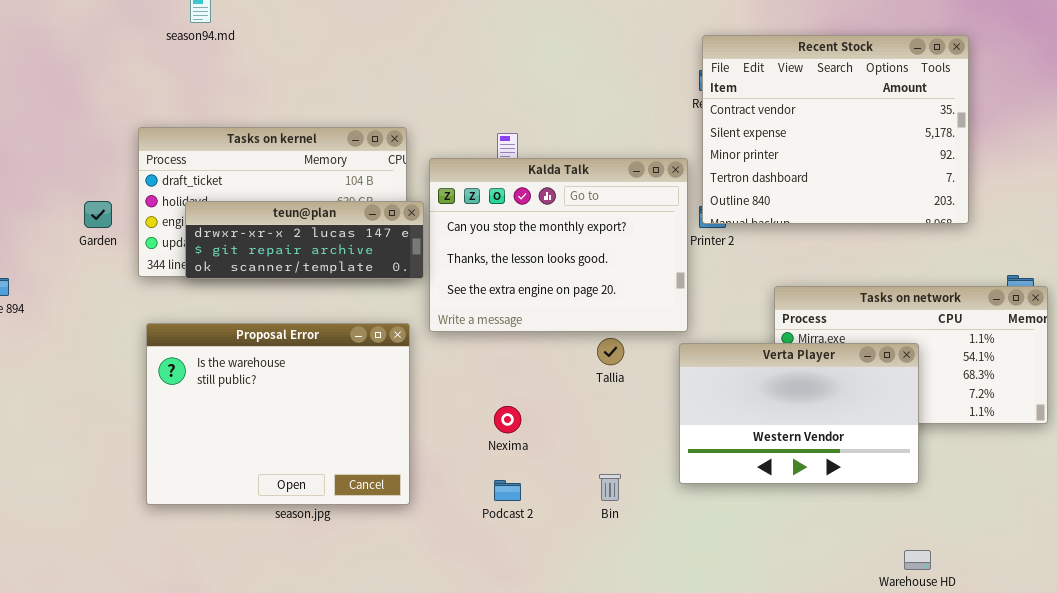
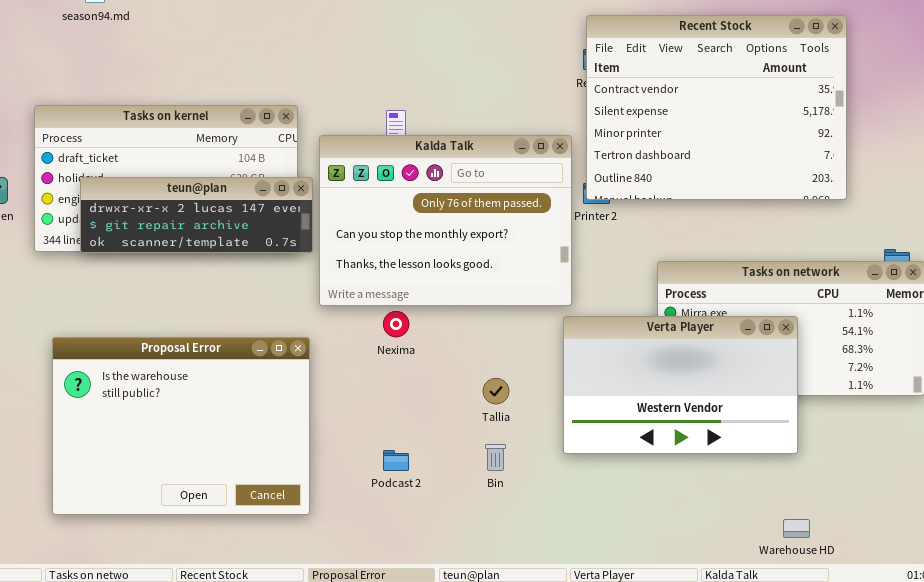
Kalda Talk: [429,158,688,332] -> [319,135,572,306], scrolled up 1 row
Proposal Error: [146,323,410,505] -> [52,337,310,515], moved
Tallia: [597,338,624,365] -> [483,378,509,404], moved
Nexima: [494,406,521,433] -> [383,311,409,337], moved

